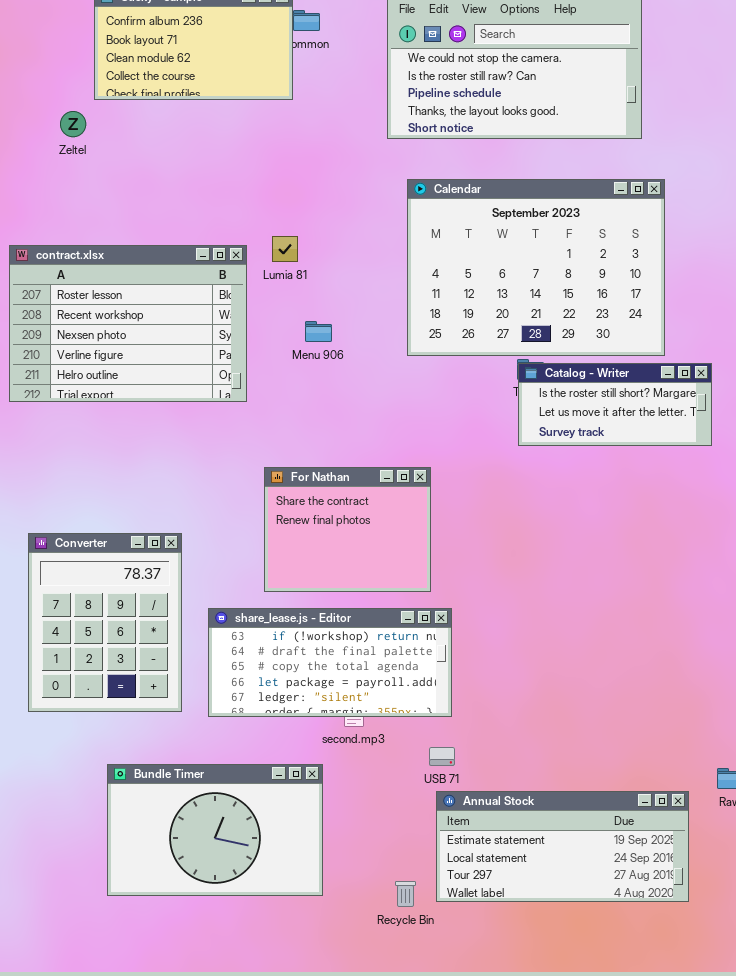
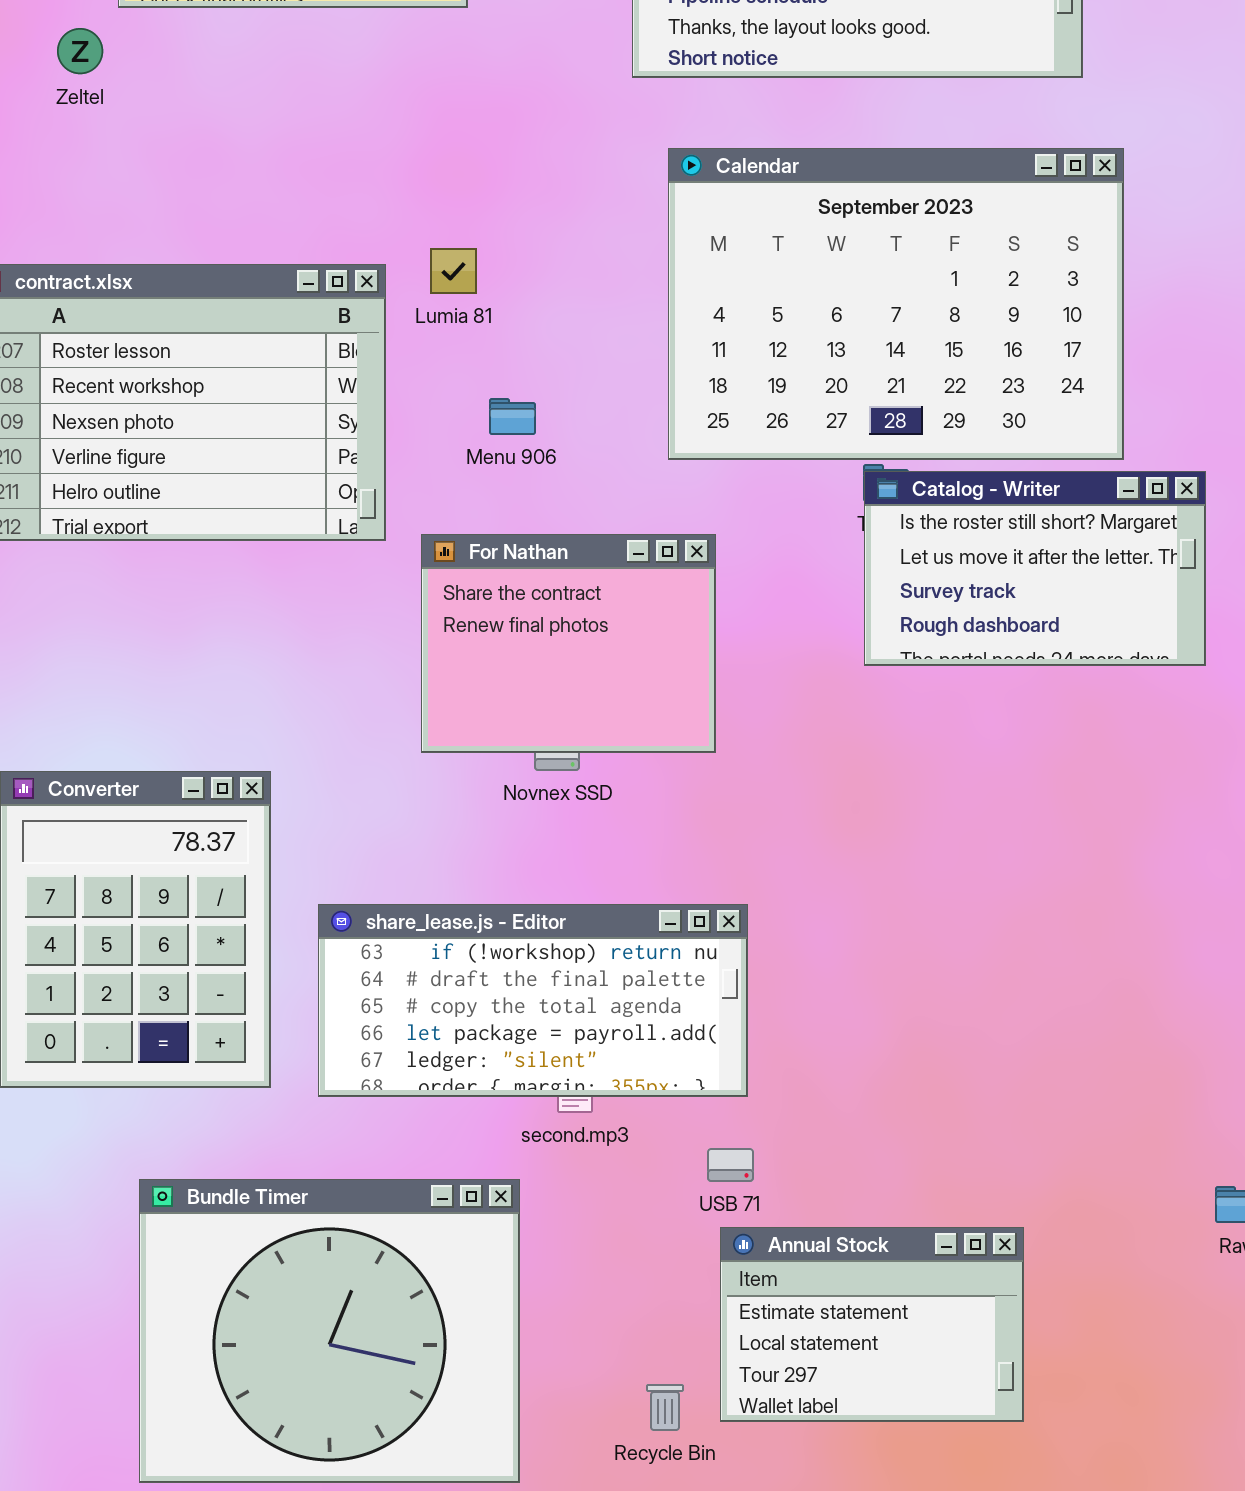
Catalog - Writer: [518,363,712,446] -> [864,471,1206,666], resized
For Nathan: [264,467,431,592] -> [421,534,716,753], moved
Bundle Timer: [107,764,323,896] -> [139,1179,520,1483], resized
Annual Stock: [436,791,689,902] -> [720,1227,1024,1422], resized

